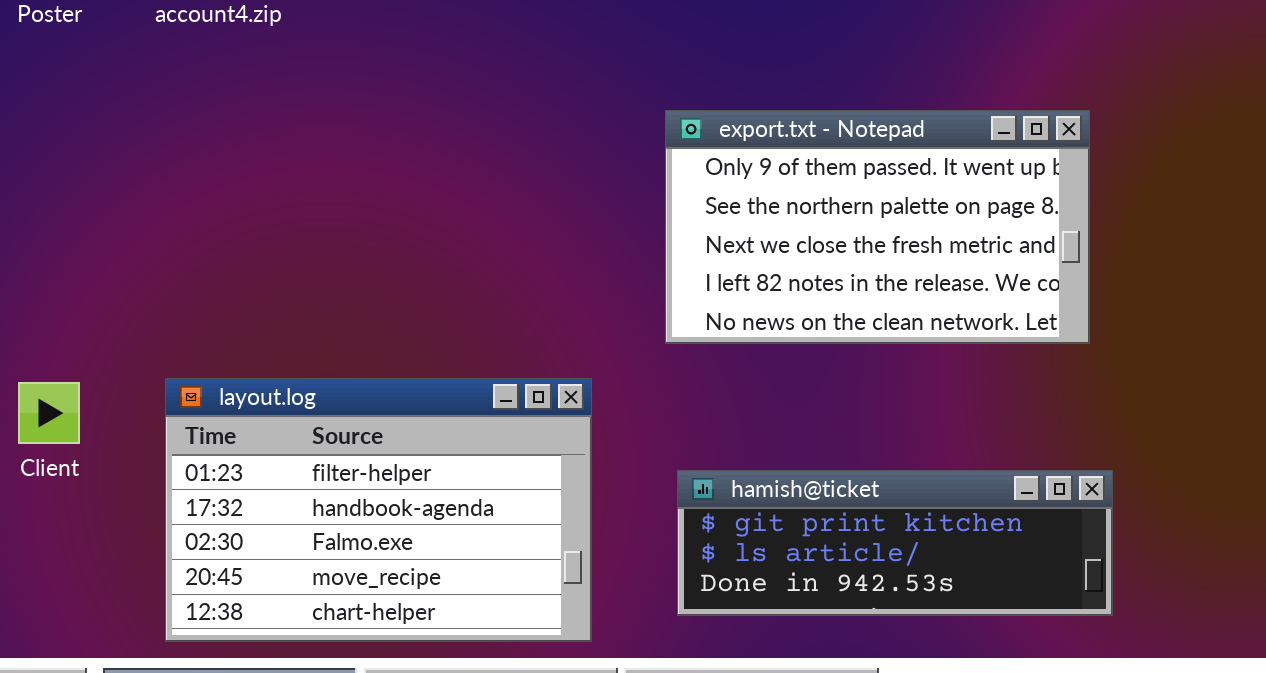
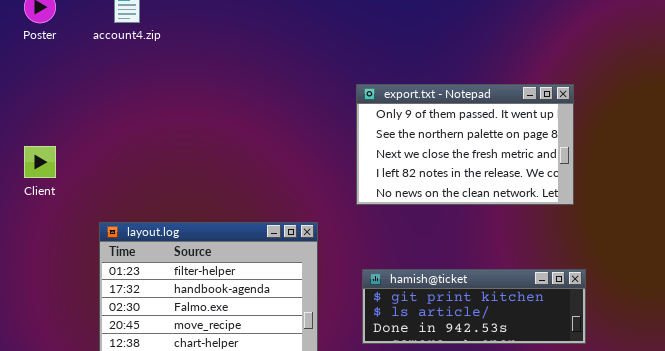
Client: [18,382,80,444] -> [24,146,56,178], moved

